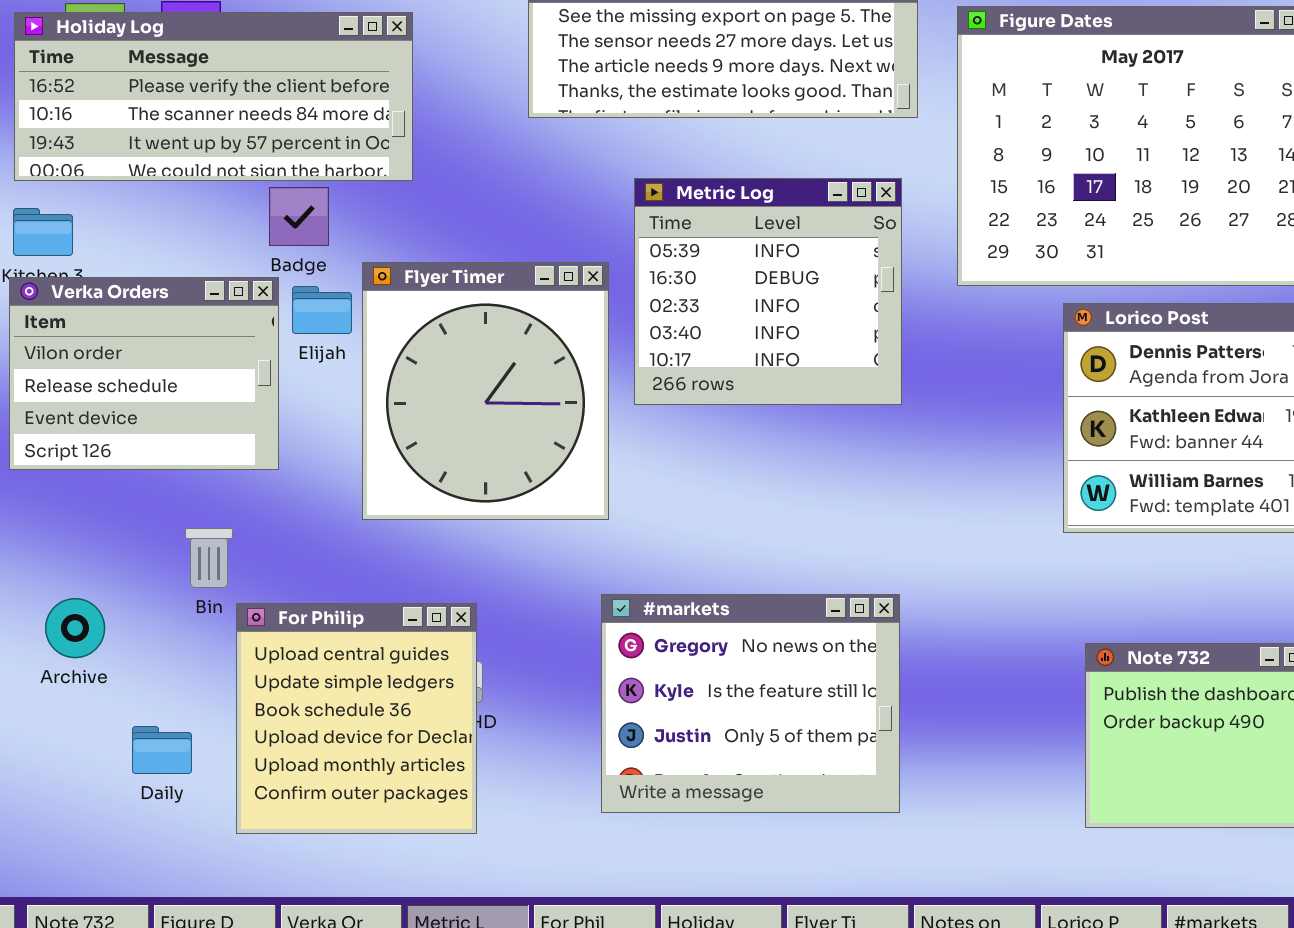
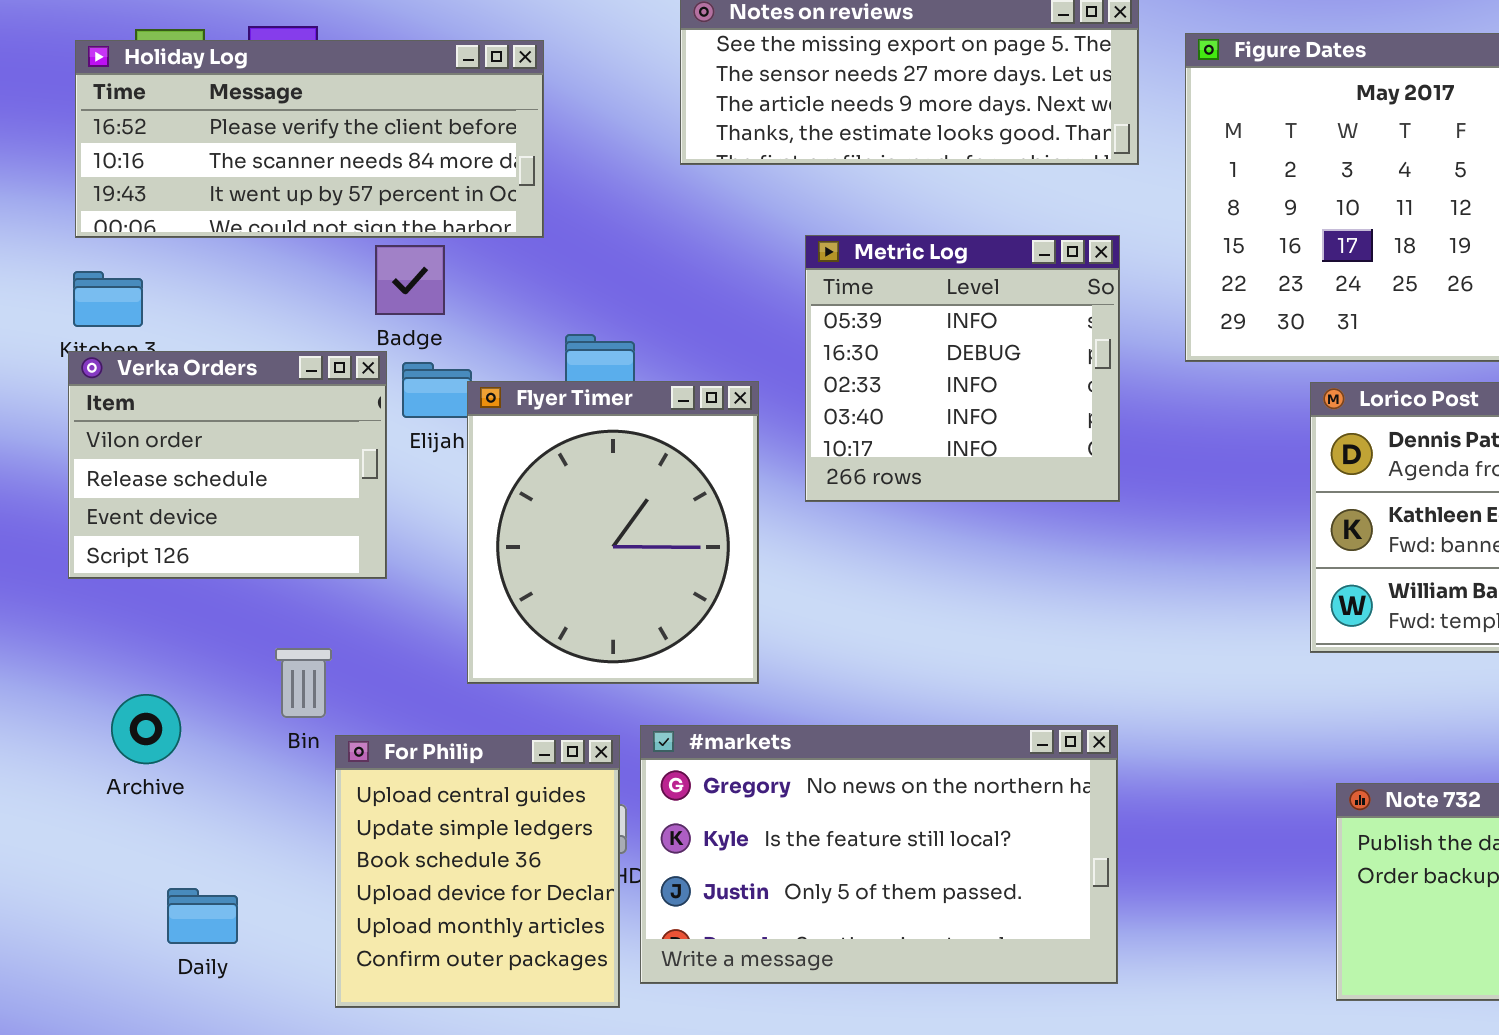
Flyer Timer: [362,262,609,520] -> [467,381,759,684], moved
#markets: [601,594,900,813] -> [640,725,1118,984], resized
Archive: [45,598,105,658] -> [111,694,181,764], moved
Daily: [132,726,192,774] -> [167,888,238,944], moved

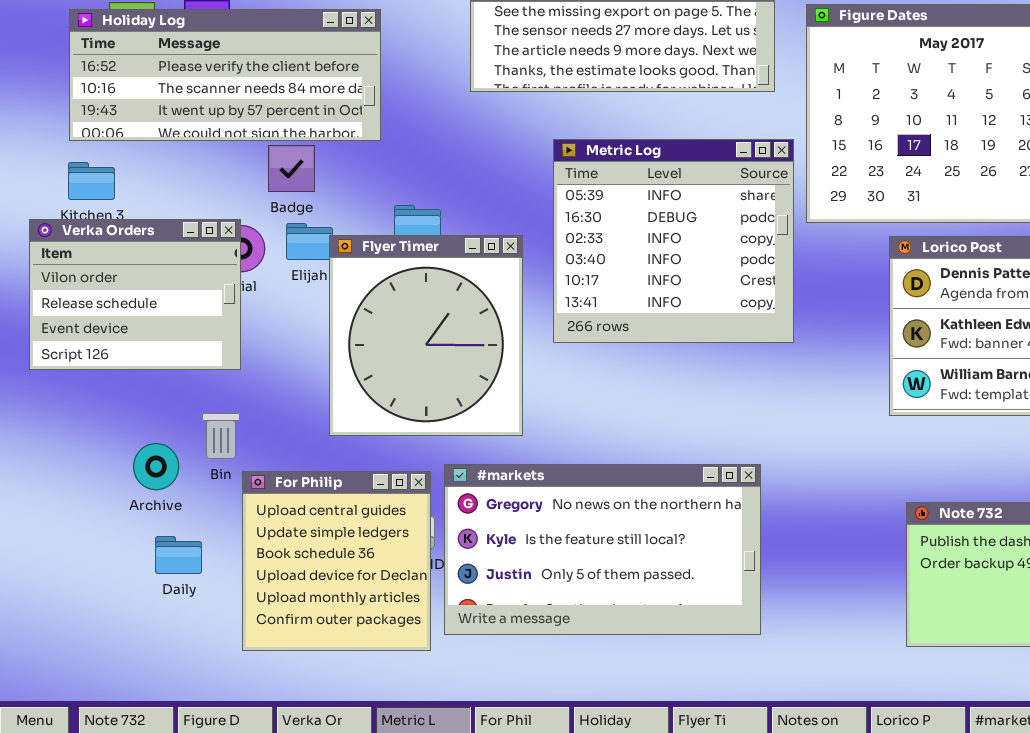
Metric Log: [805,235,1120,502] -> [553,139,794,343], resized
Verka Orders: [68,351,387,579] -> [29,219,241,370], moved
Archive: [111,694,181,764] -> [133,443,179,490], moved
Daily: [167,888,238,944] -> [155,536,202,574], moved

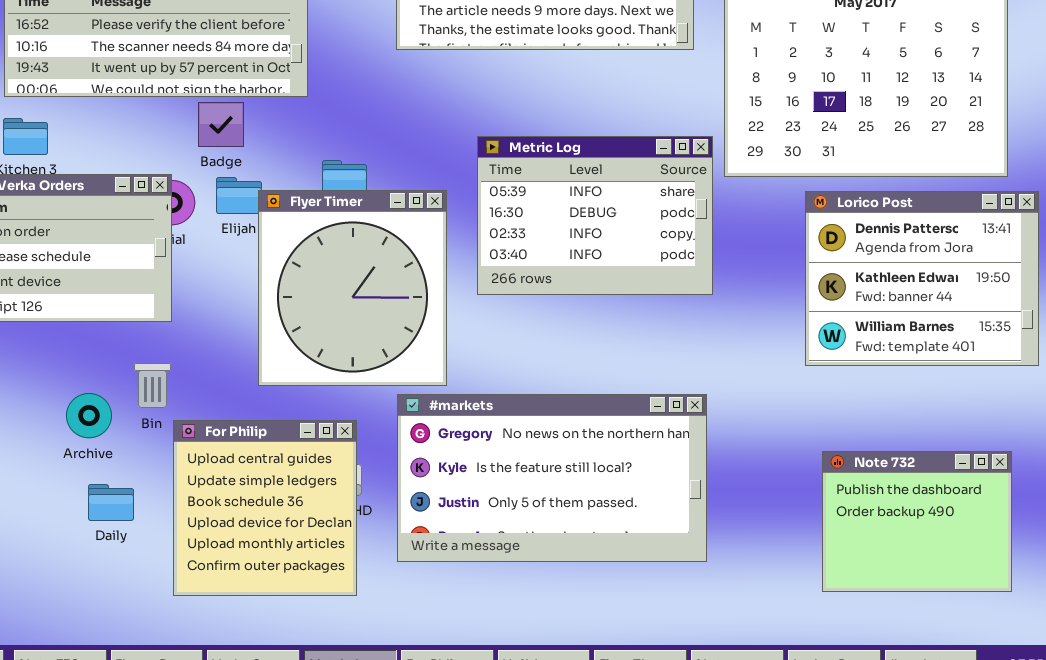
Metric Log: [553,139,794,343] -> [477,136,713,295], resized
#markets: [444,464,761,635] -> [397,394,707,562], moved

